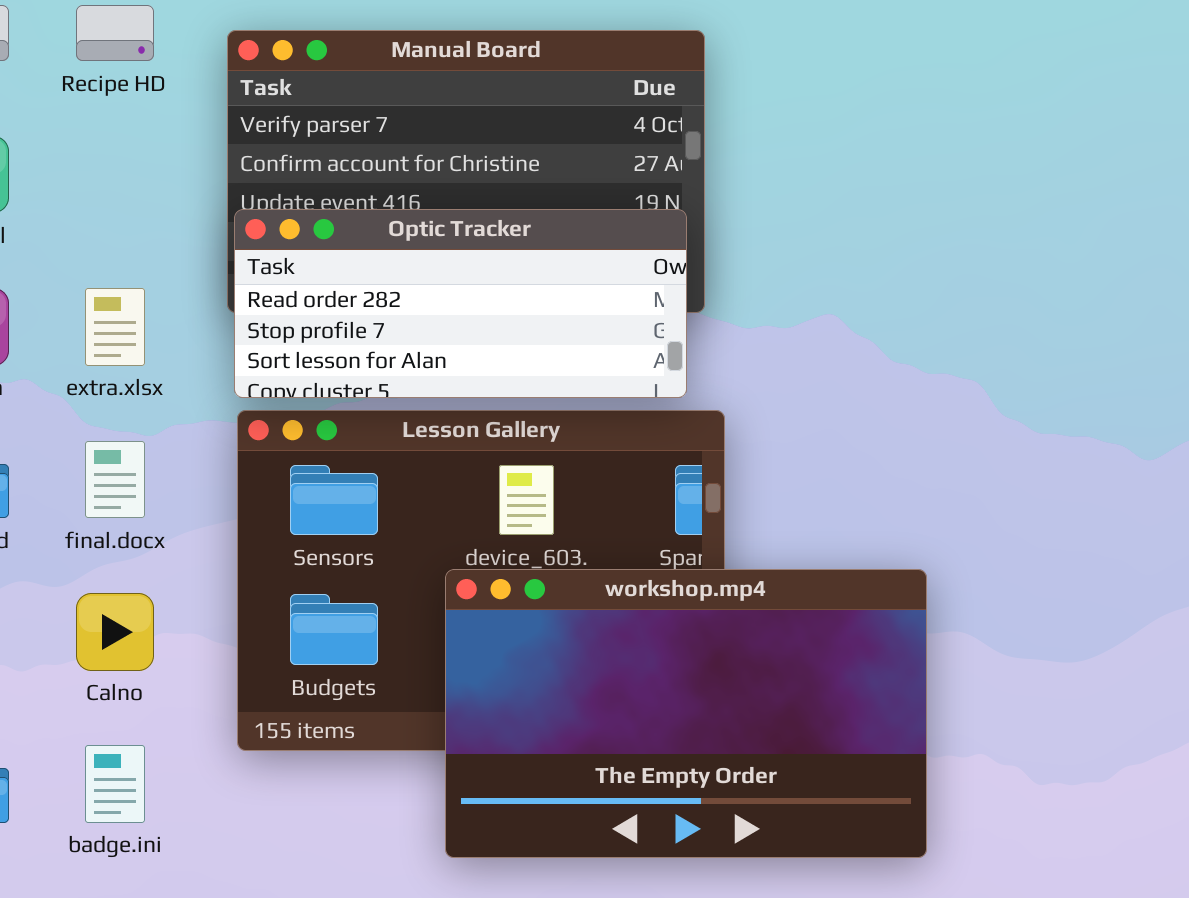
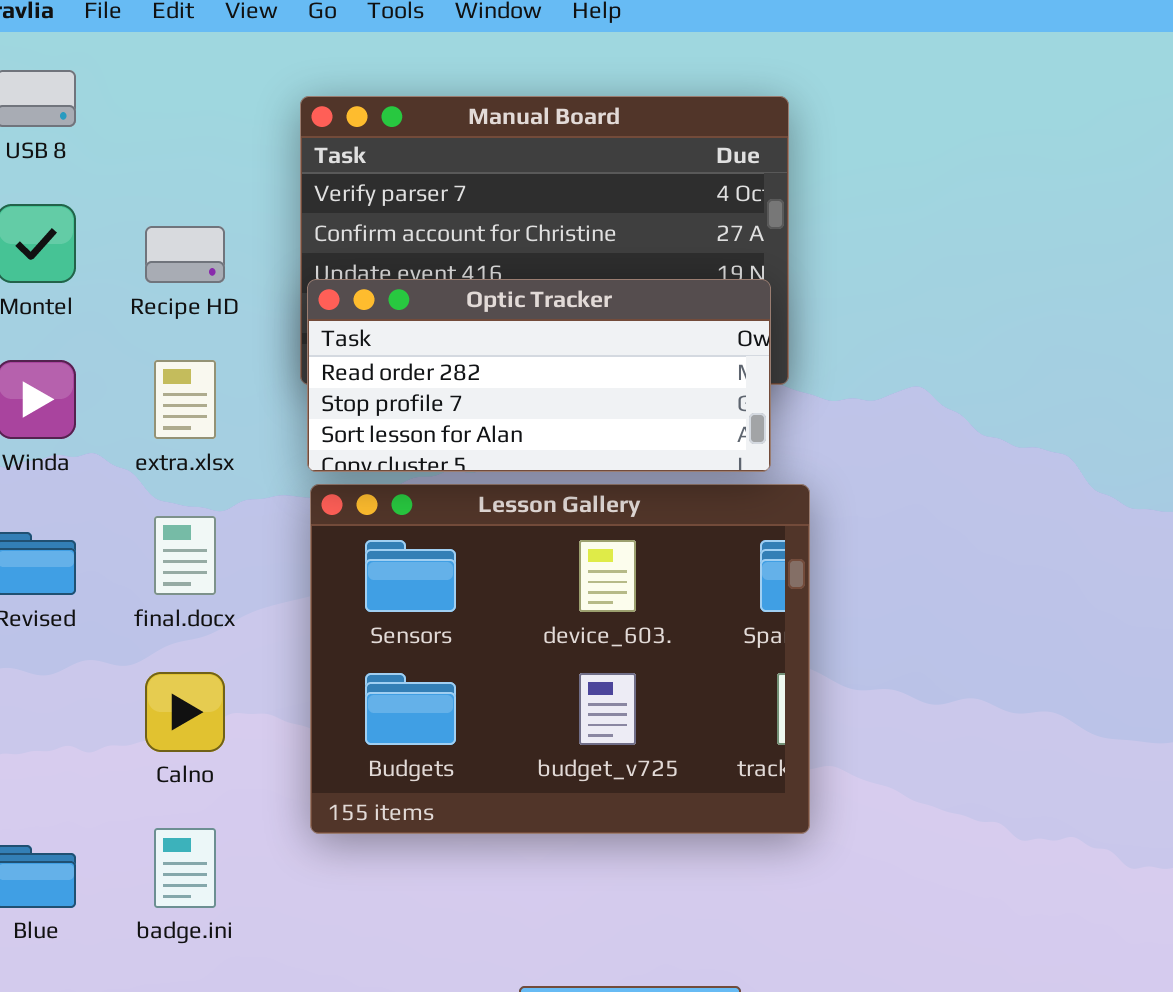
Recipe HD: [76,5,154,61] -> [145,226,225,283], moved
workshop.mp4: [445,569,927,858] -> none, closed

